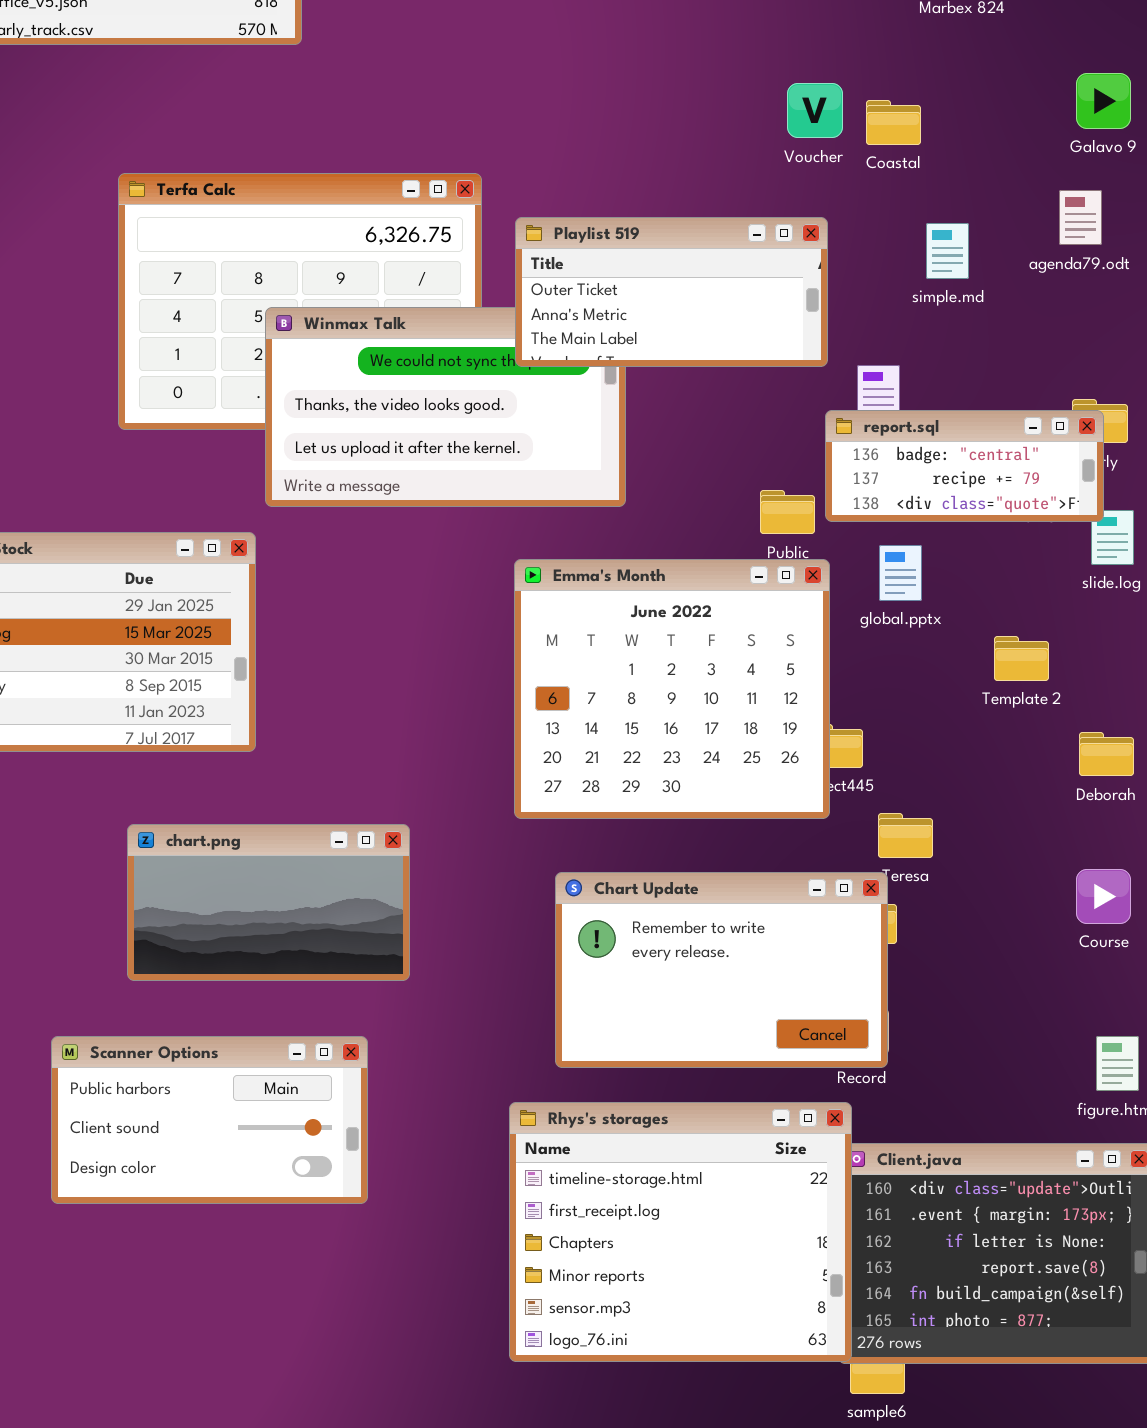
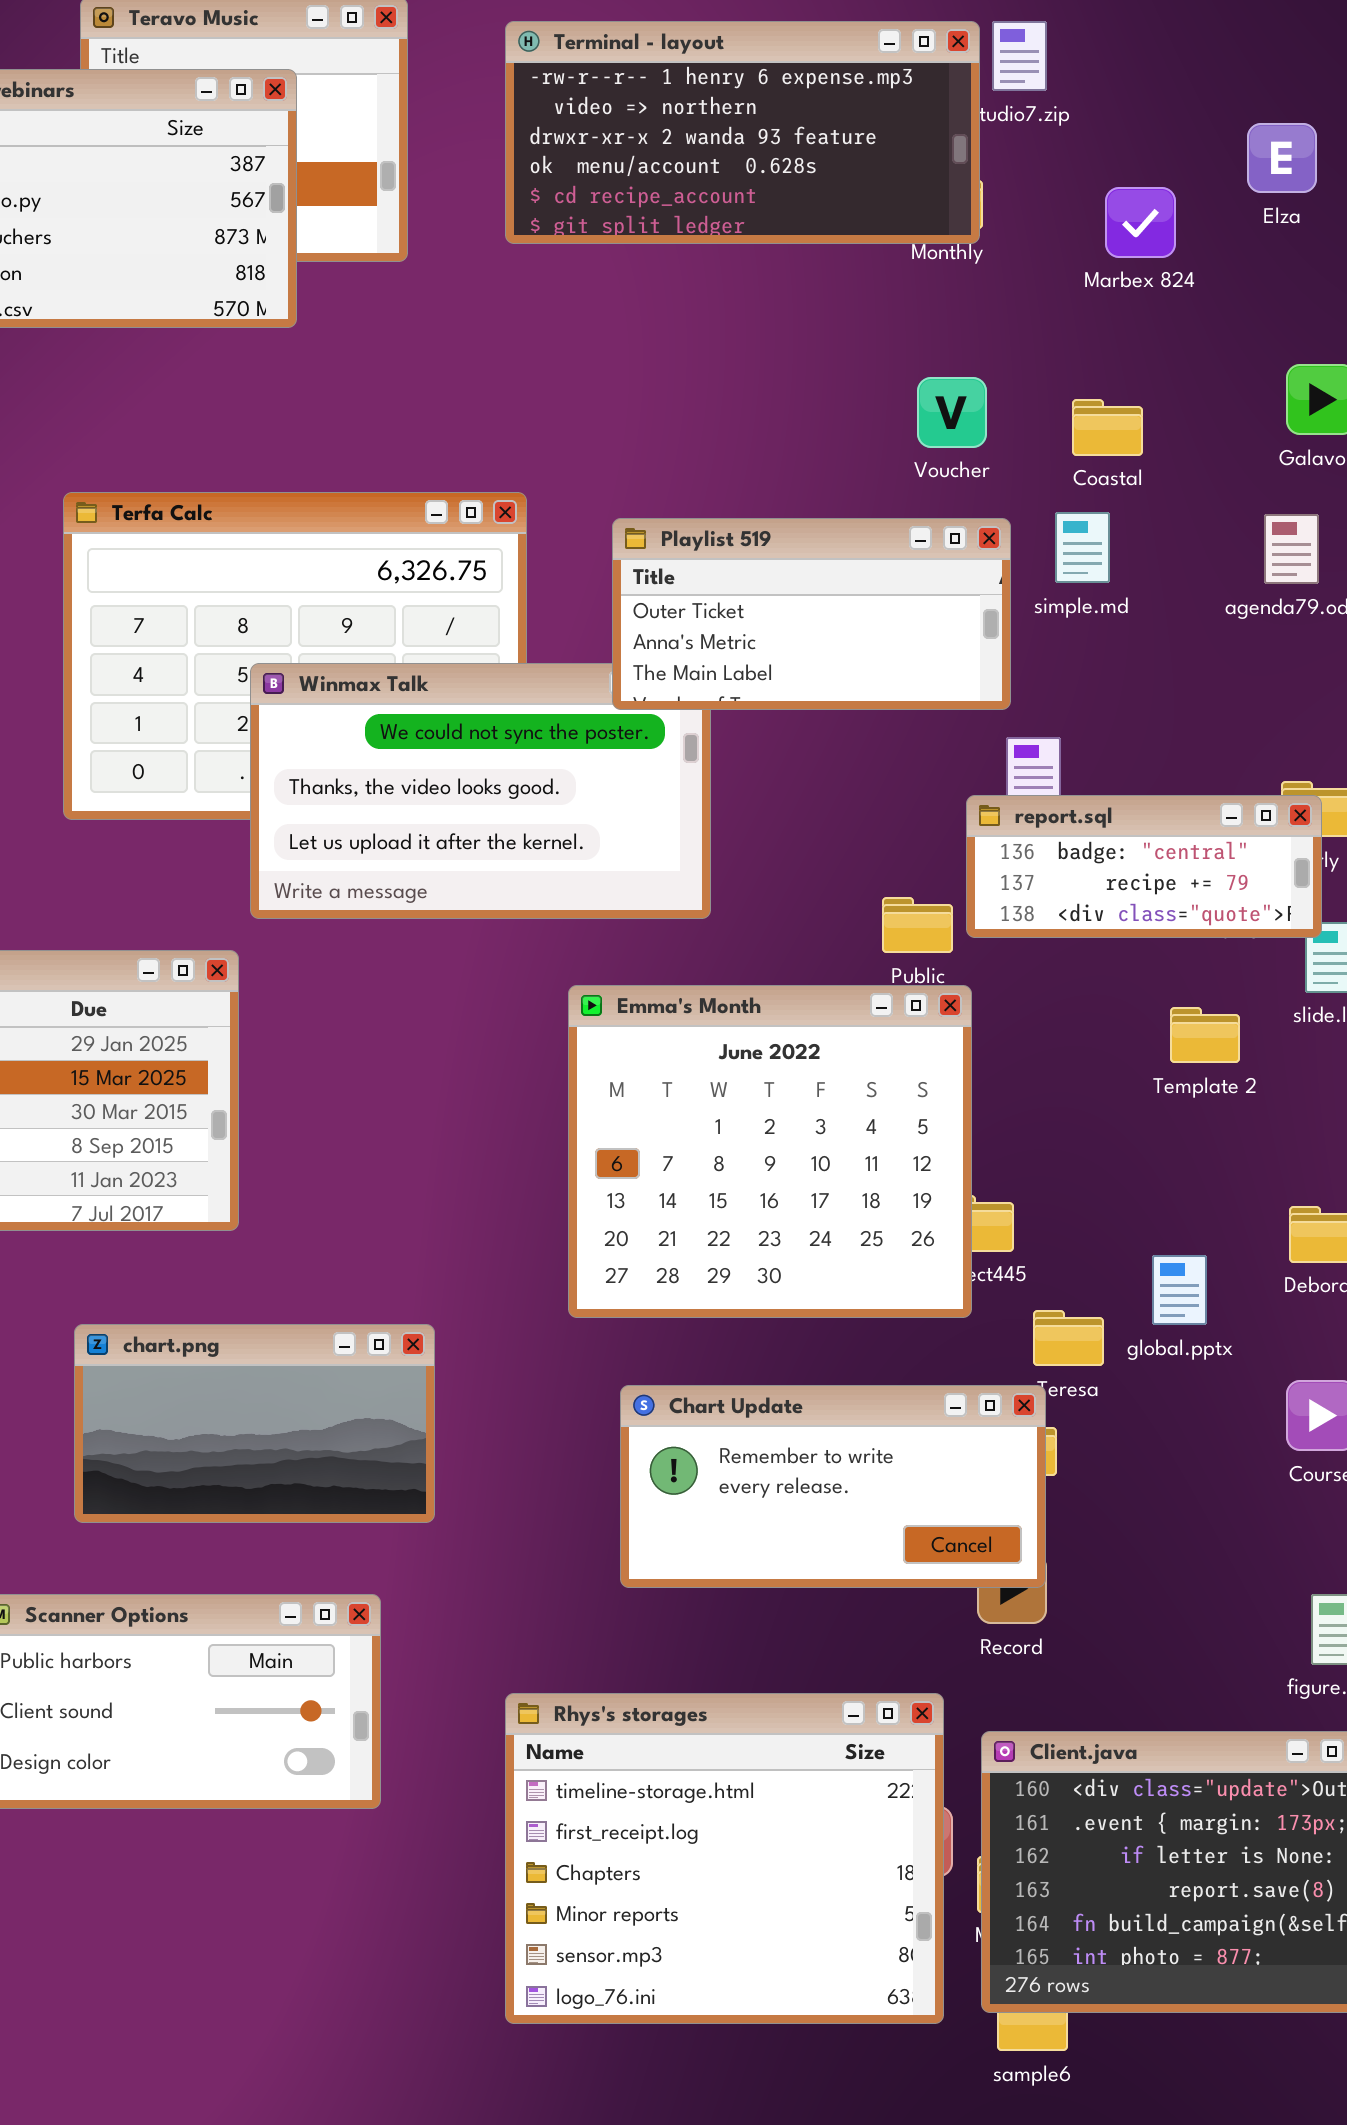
Coastal: [866,100,921,145] -> [1072,399,1143,456], moved
Playlist 519: [515,217,828,367] -> [612,518,1011,710], moved
simple.md: [926,223,969,279] -> [1055,512,1110,583], moved
global.pptx: [879,545,922,601] -> [1152,1255,1207,1325], moved
Template 2: [994,636,1049,681] -> [1170,1007,1240,1063], moved
Chart Update: [555,872,888,1068] -> [620,1385,1046,1588], resized
Rhys's storages: [509,1102,852,1362] -> [505,1693,944,2024], moved

